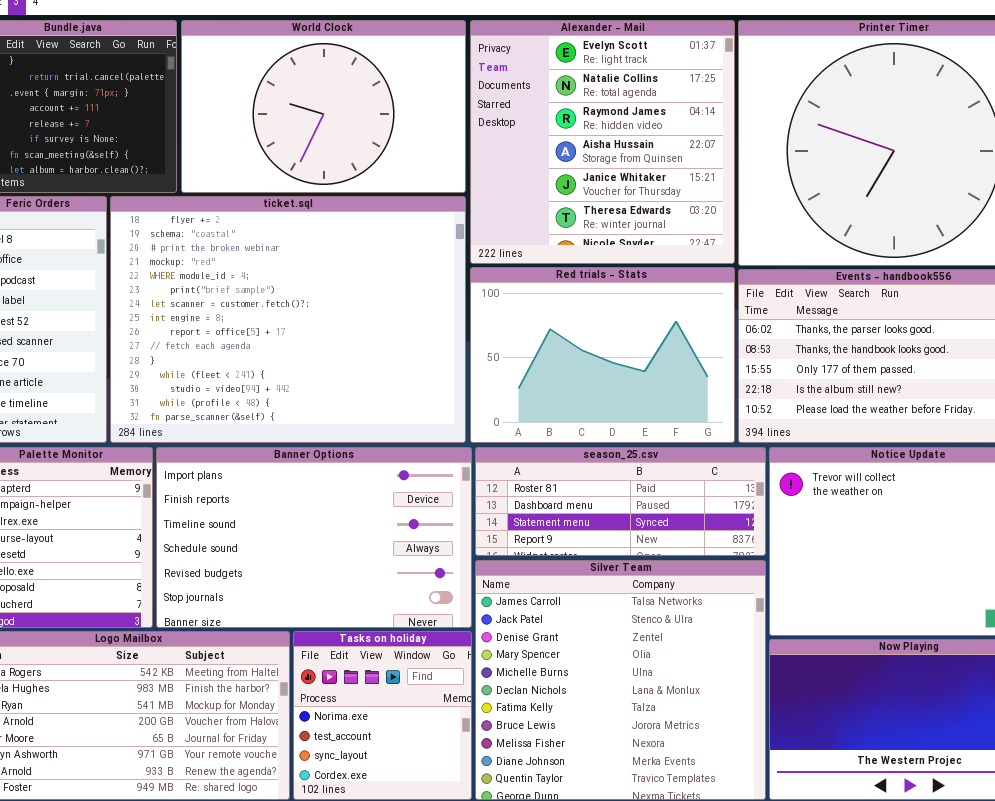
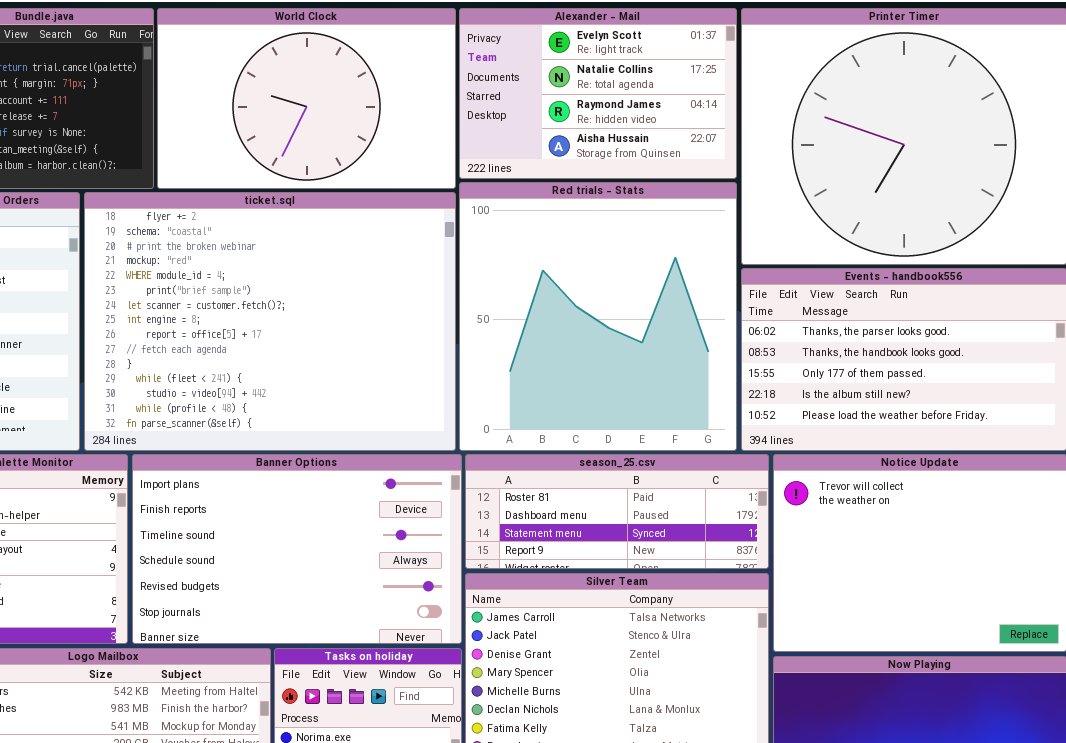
Alexander - Mail: [470,20,735,264] -> [459,8,737,179], resized
Red trials - Stats: [470,267,735,443] -> [459,182,737,451], resized

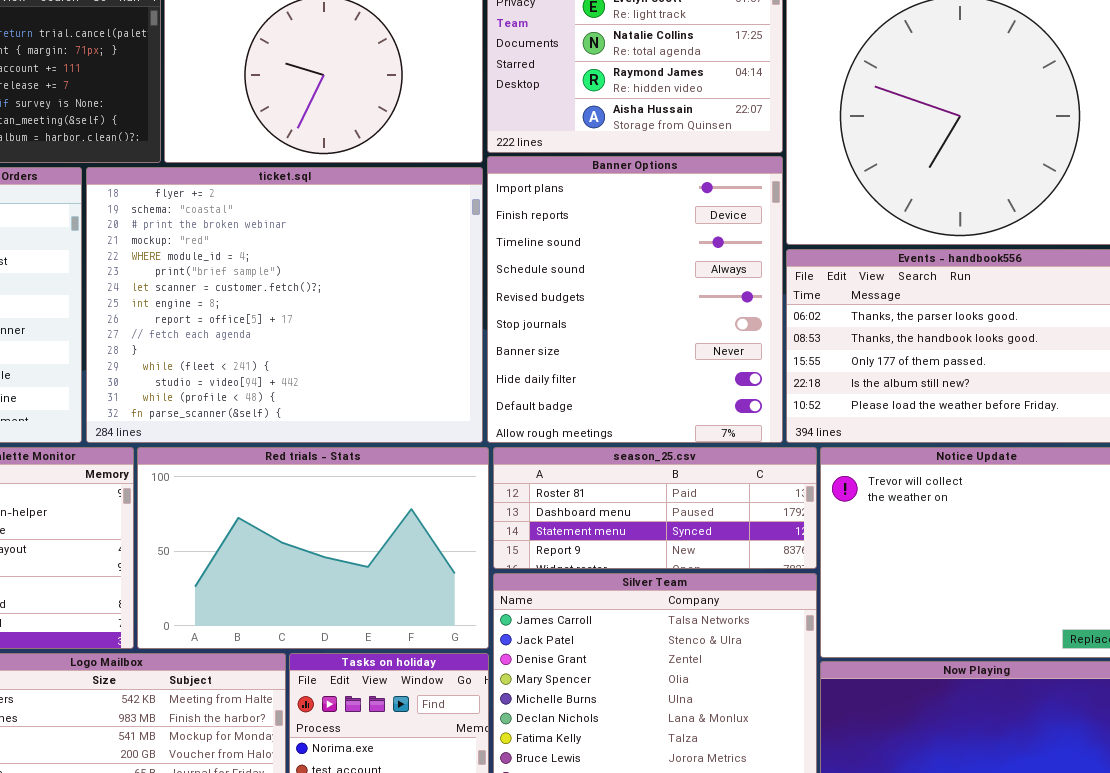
Red trials - Stats: [459,182,737,451] -> [137,447,489,649], moved, resized
Banner Options: [132,454,462,644] -> [487,156,783,443], moved, resized

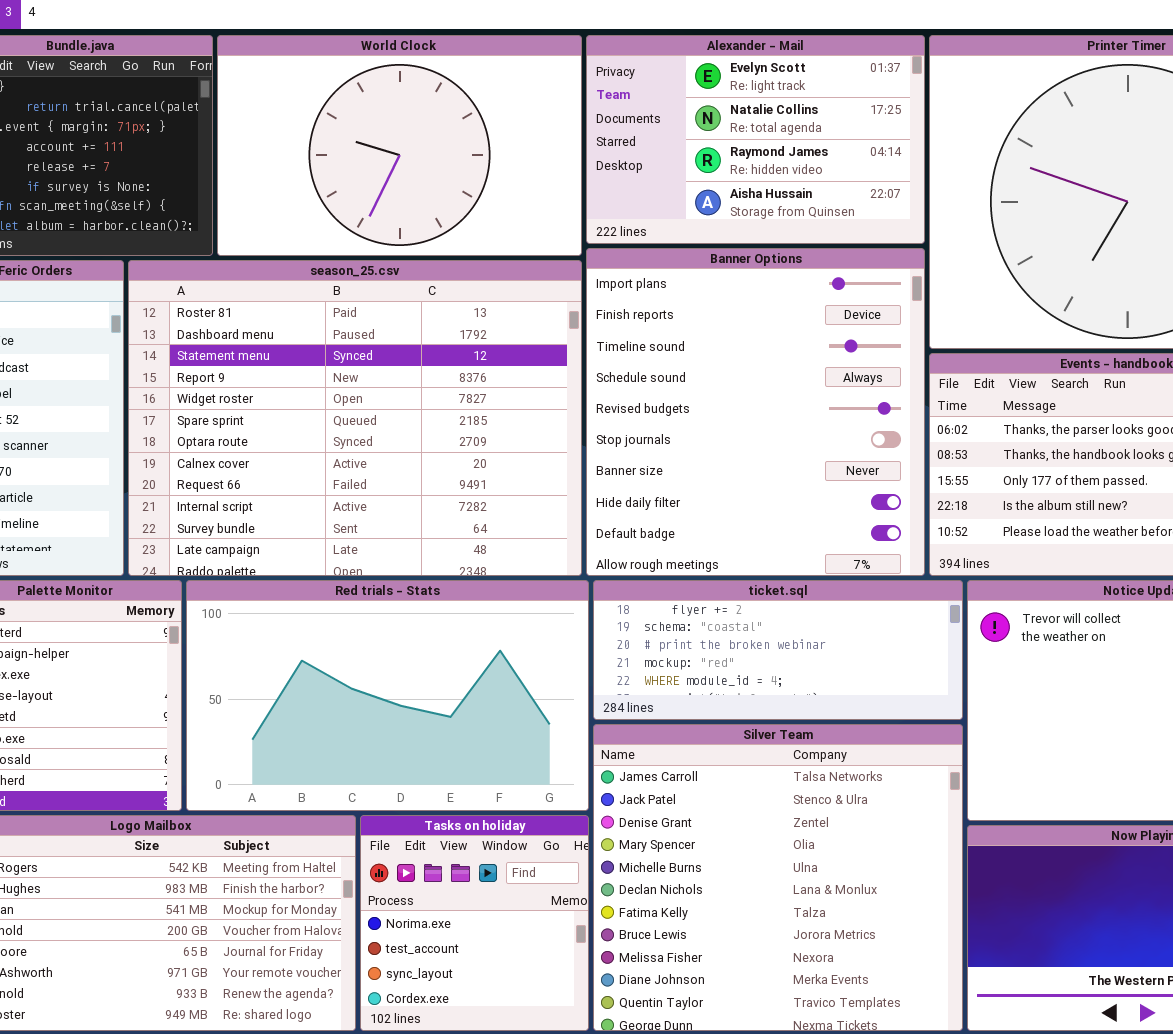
ticket.sql: [86,167,483,443] -> [593,580,963,720], moved, resized
season_25.csv: [493,447,817,569] -> [128,260,582,576], moved, resized

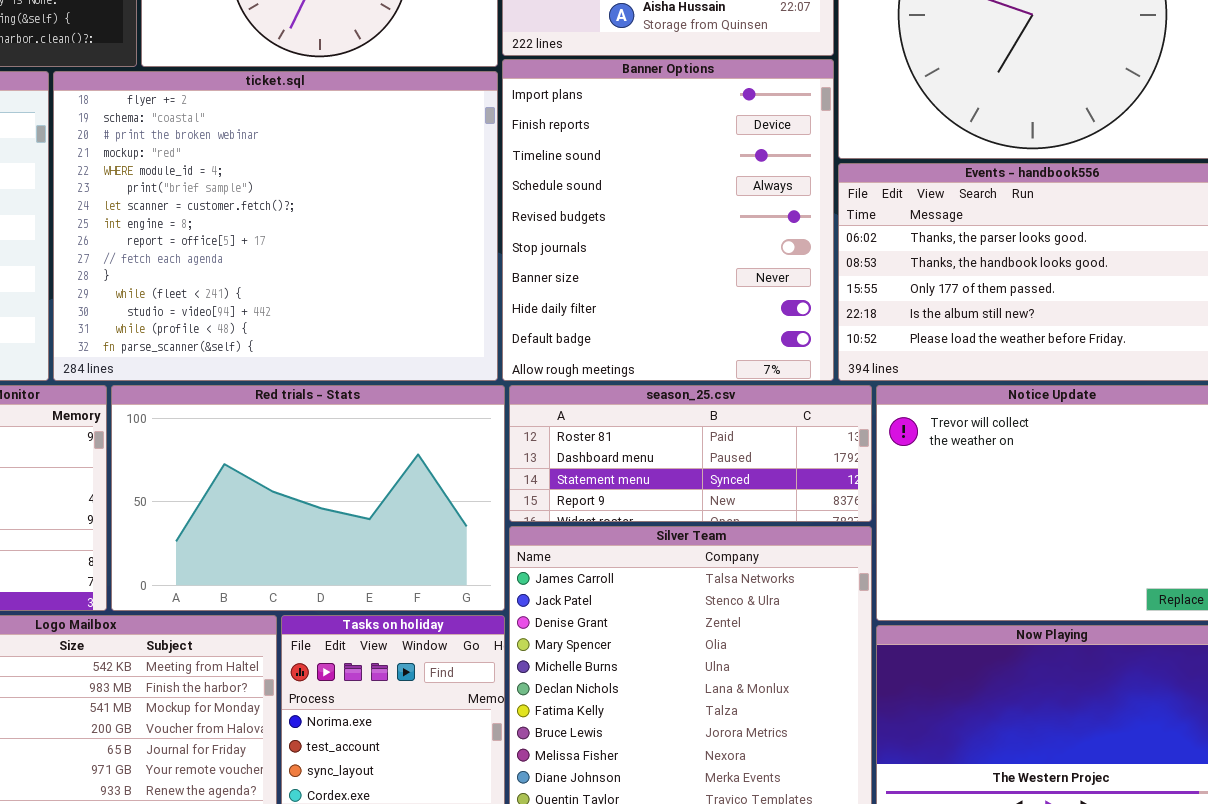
season_25.csv: [128,260,582,576] -> [509,385,872,522], moved, resized
ticket.sql: [593,580,963,720] -> [53,71,498,381], moved, resized

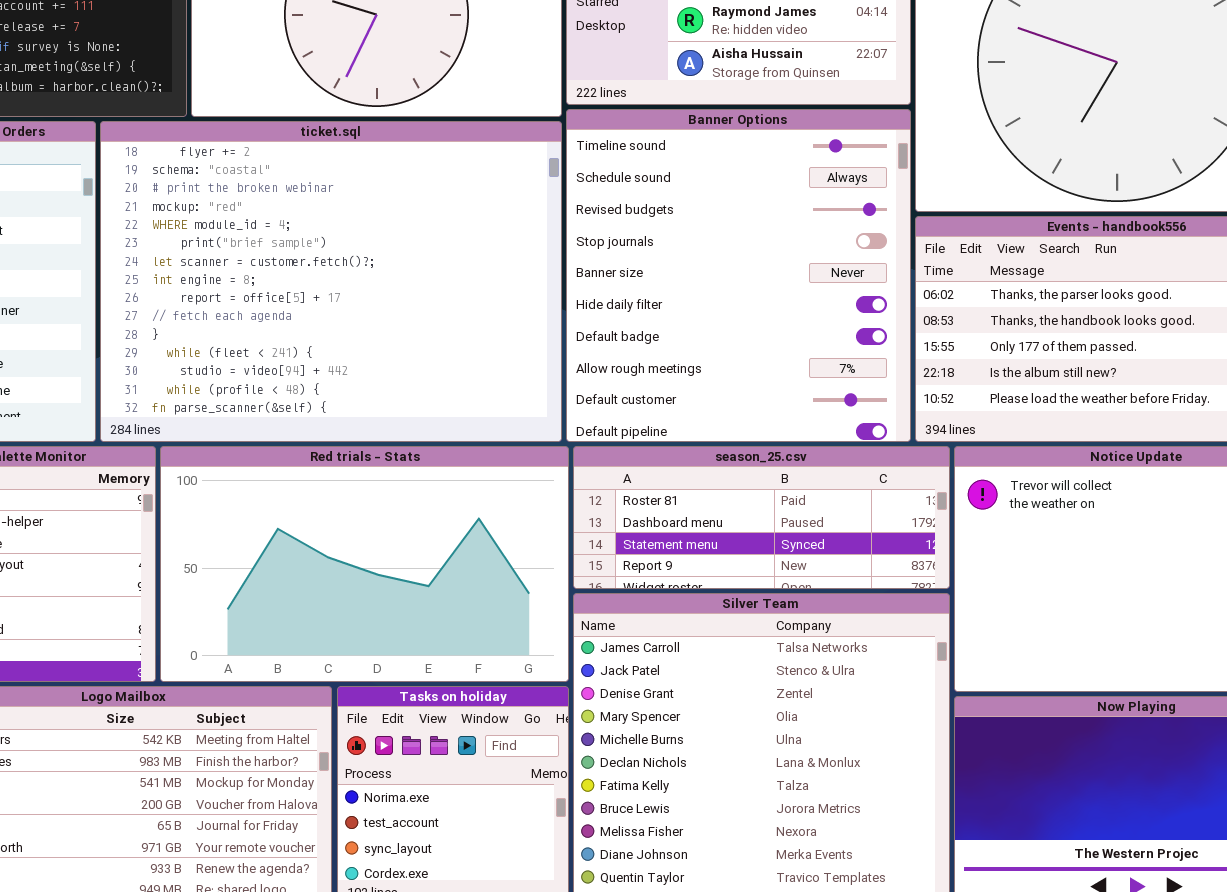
Banner Options: [502,59,834,381] -> [566,109,911,442], scrolled down 2 rows

